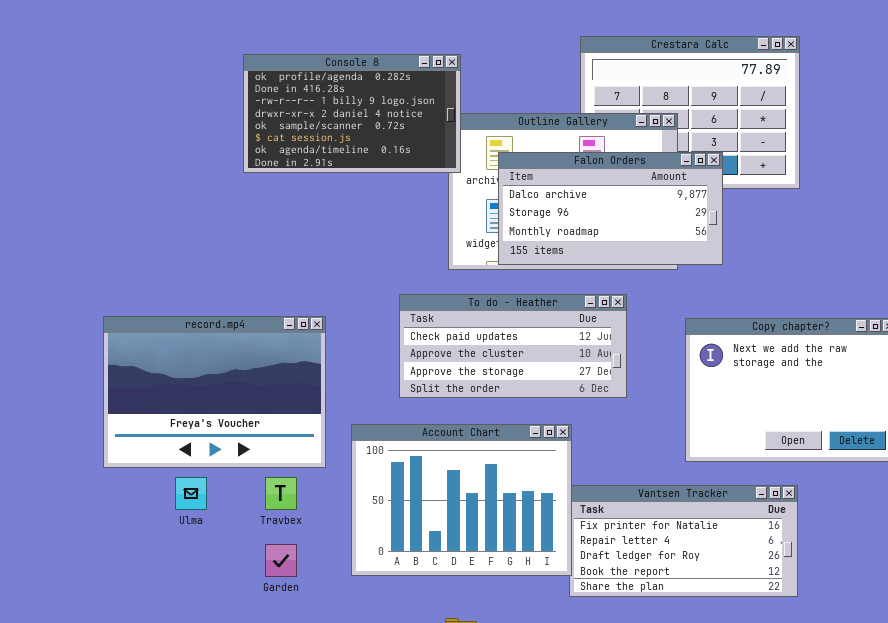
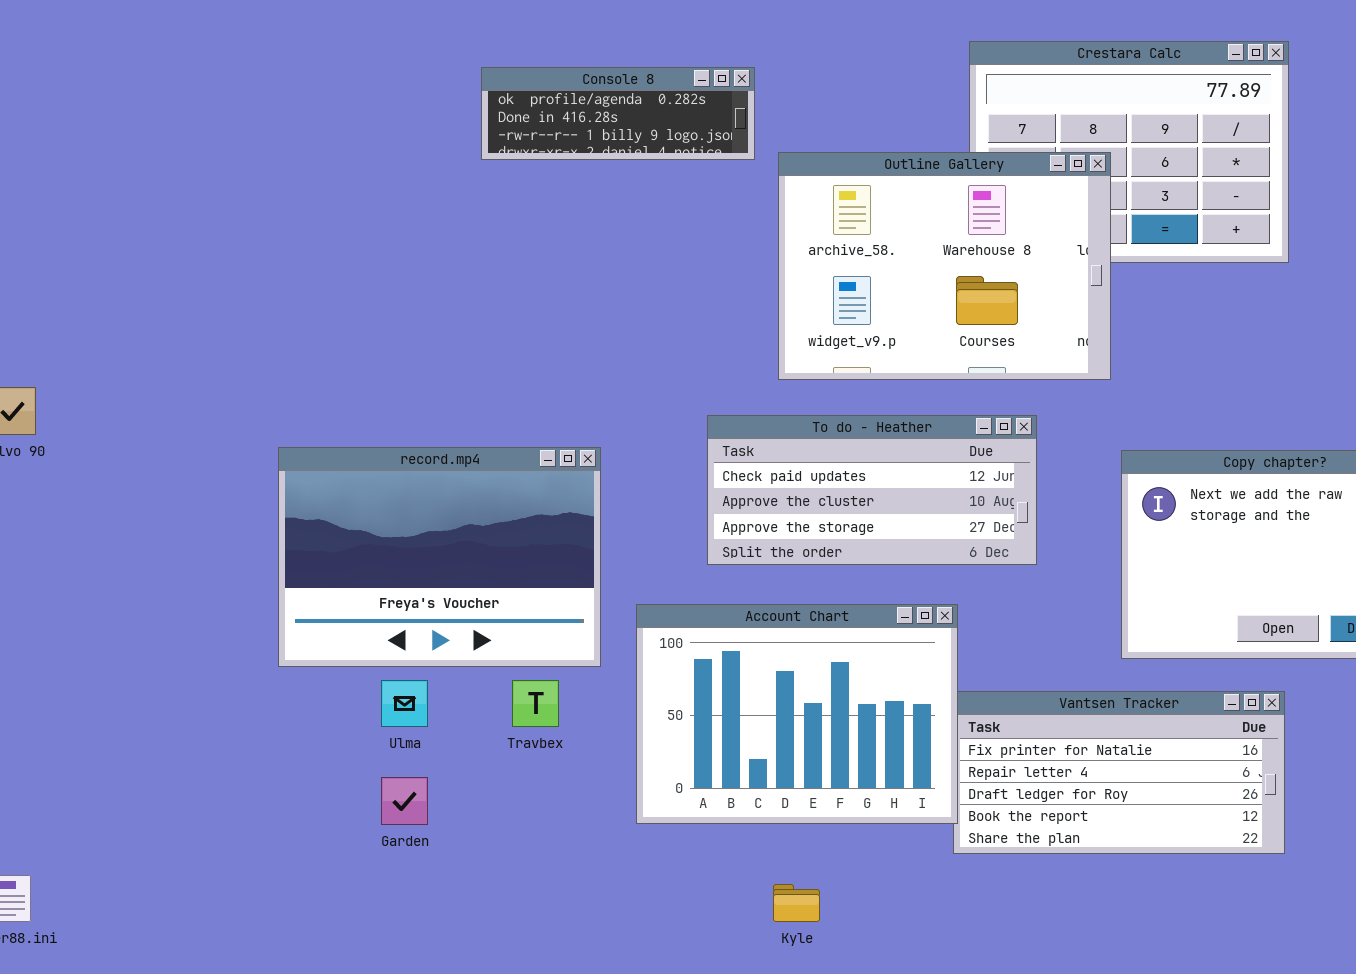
Console 8: [243,54,461,173] -> [481,67,755,160], resized
Falon Orders: [498,152,723,265] -> none, closed
Garden: [265,544,297,577] -> [381,777,428,825], moved

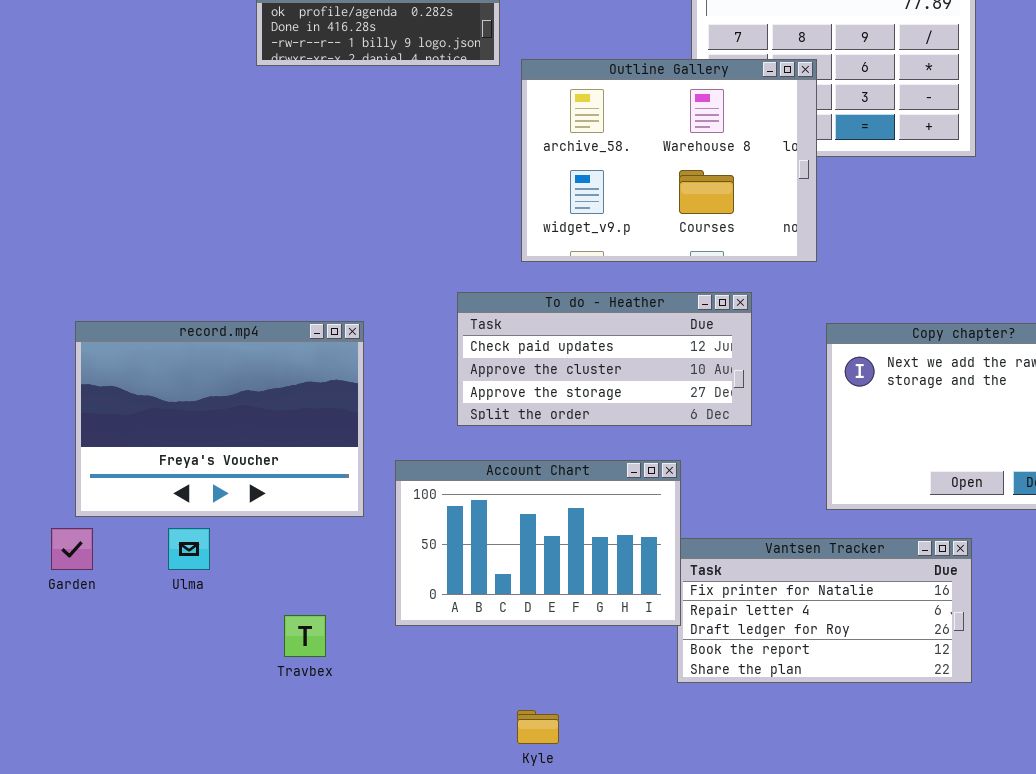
Account Chart: [636,604,958,824] -> [395,460,681,626], resized
Travbex: [512,680,559,727] -> [284,615,326,657], moved
Garden: [381,777,428,825] -> [51,528,93,570], moved

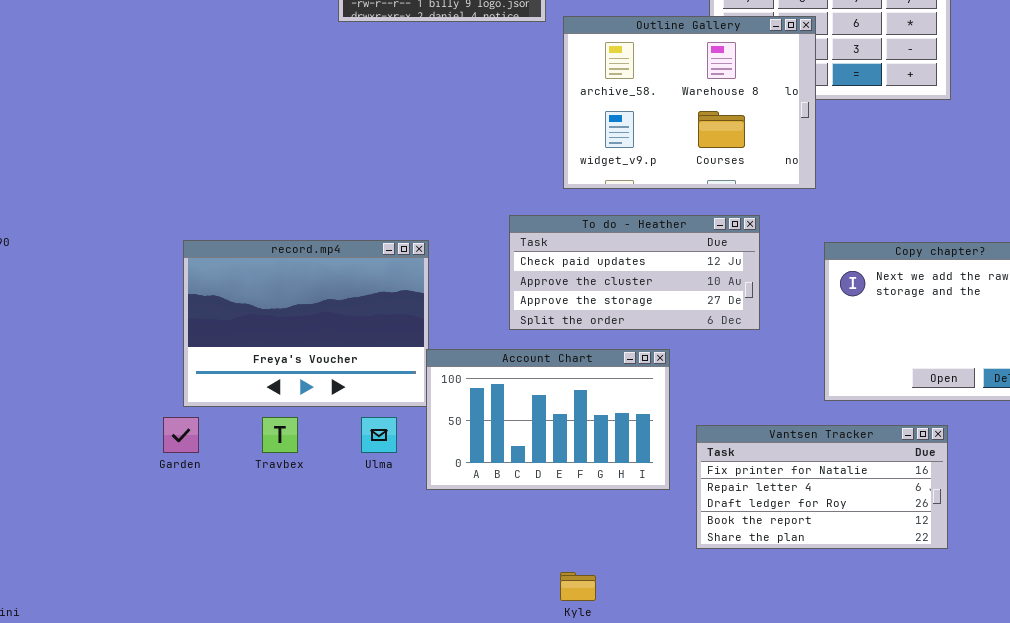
Account Chart: [395,460,681,626] -> [426,349,670,490], moved
Ulma: [168,528,210,570] -> [361,417,397,453], moved
Travbex: [284,615,326,657] -> [262,417,298,453], moved

